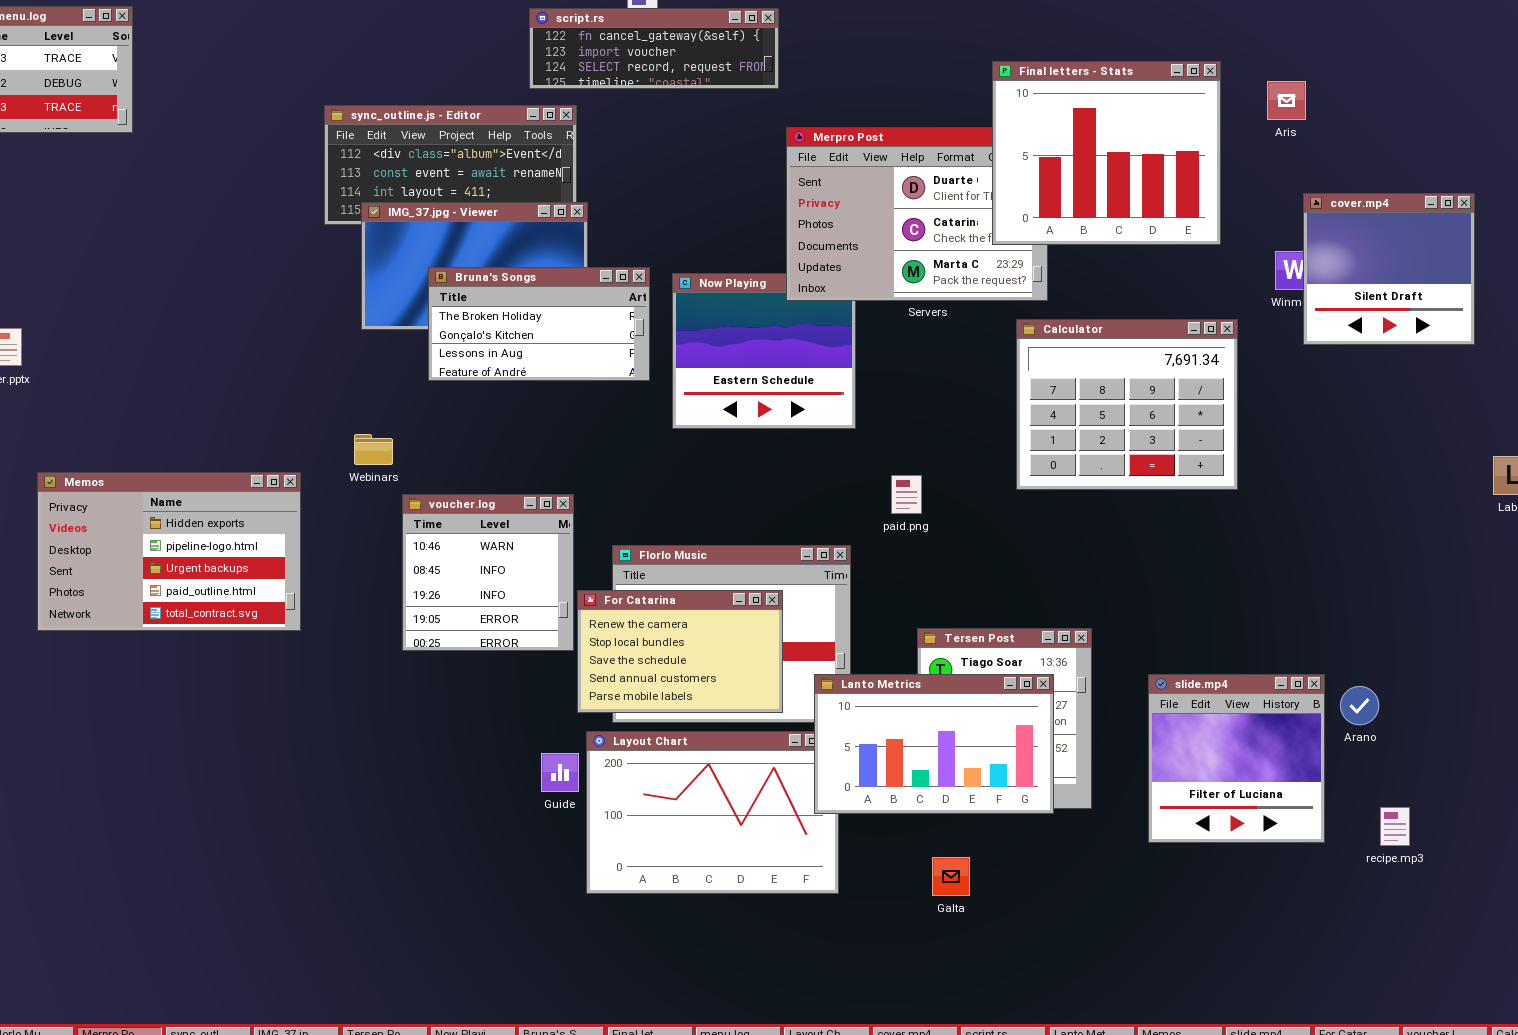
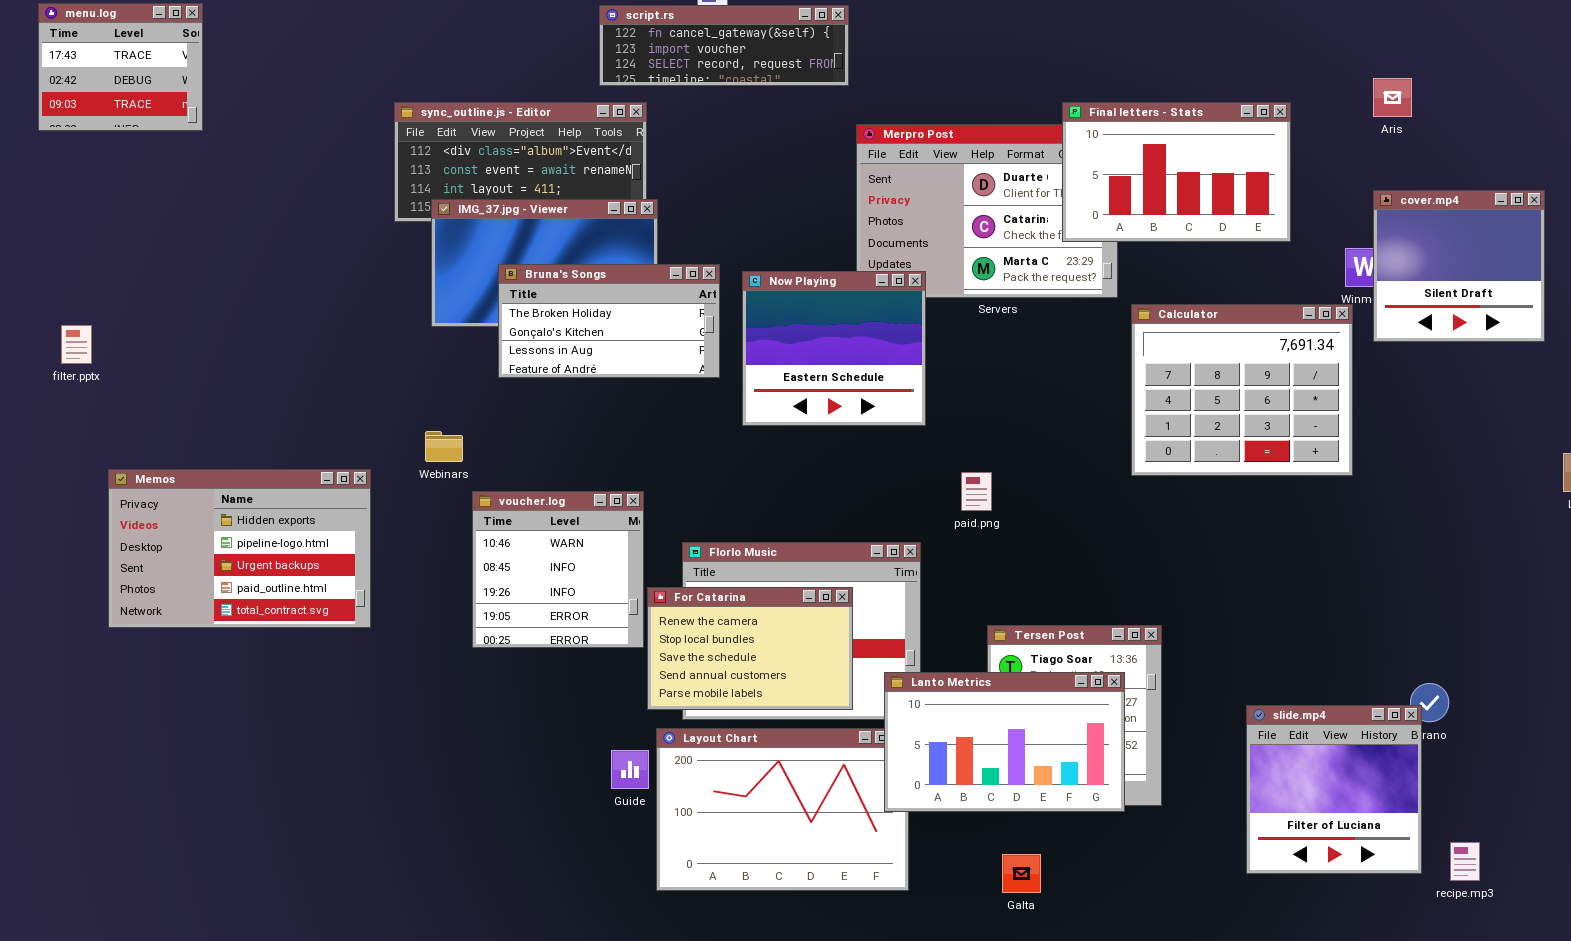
Final letters - Stats: [992,61,1221,245] -> [1062,102,1291,242], resized
Aris: [1267,81,1306,120] -> [1373,78,1412,117], moved
Now Playing: [672,273,856,429] -> [742,271,926,426], raised
Calculator: [1016,319,1238,490] -> [1131,304,1353,476], moved
slide.mp4: [1148,674,1325,843] -> [1246,705,1422,874], moved
recipe.mp3: [1380,807,1410,846] -> [1450,842,1480,881], moved

